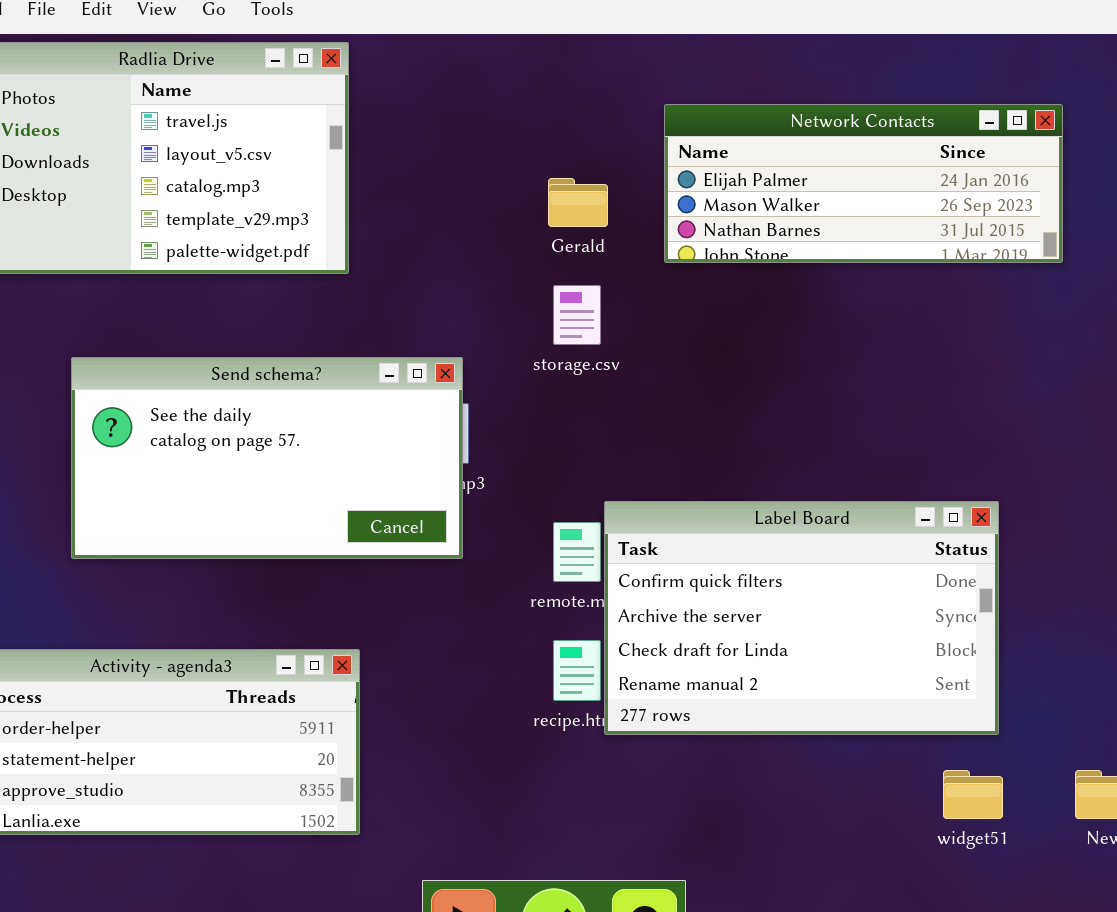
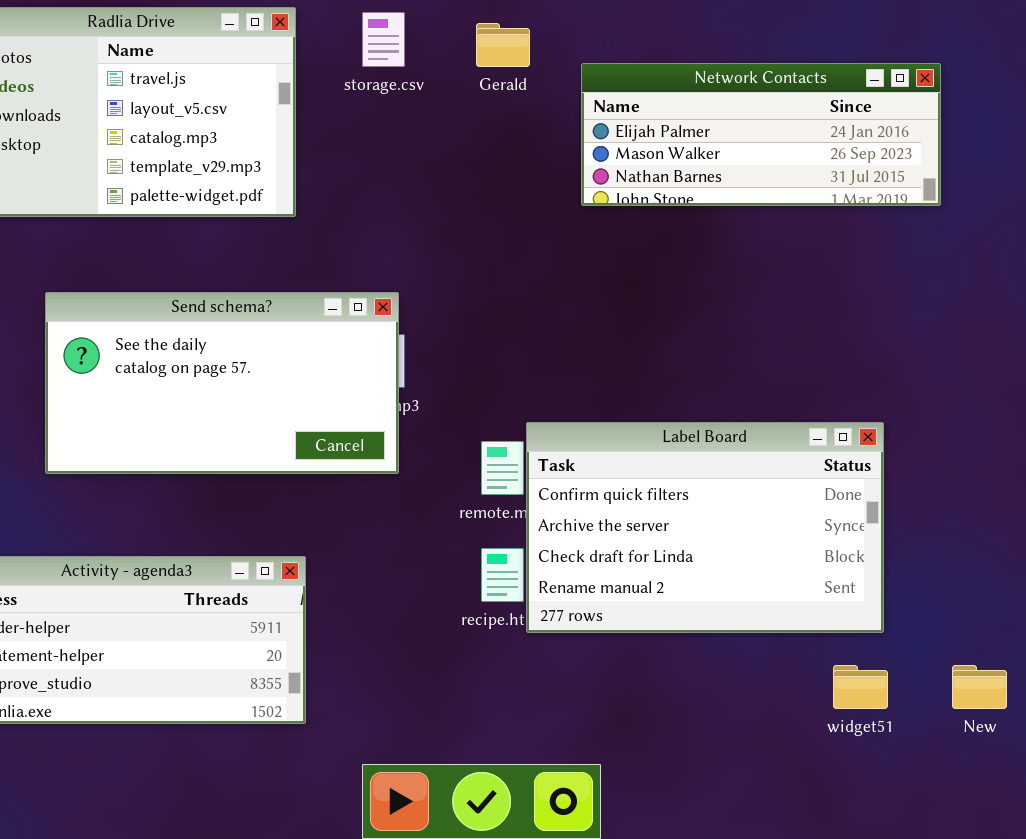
Gerald: [548,178,608,227] -> [476,23,530,67], moved
storage.csv: [553,285,601,345] -> [362,12,405,67], moved

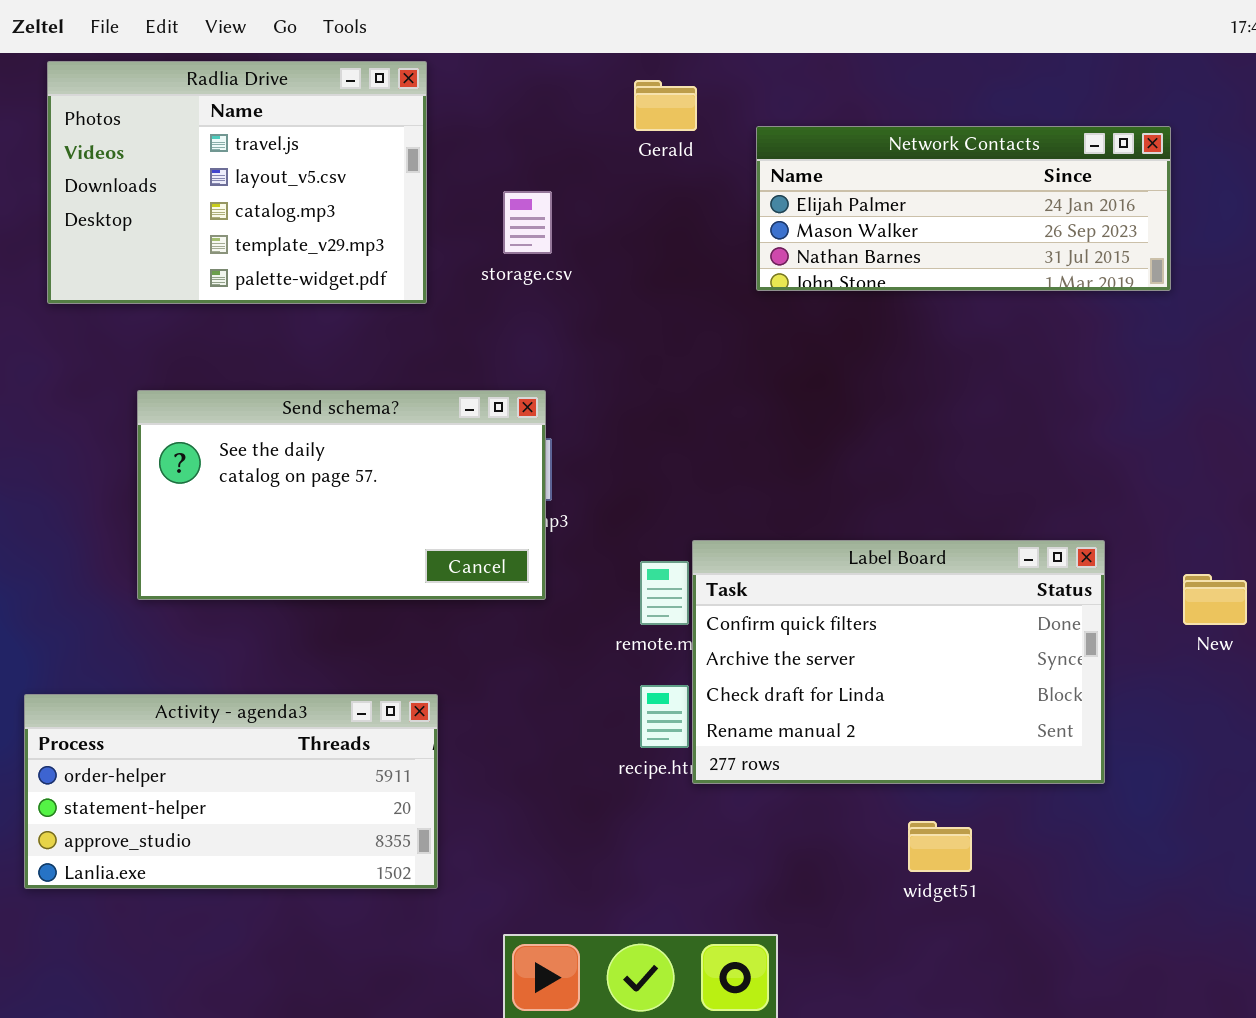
storage.csv: [362,12,405,67] -> [503,191,552,254], moved
widget51: [833,665,888,709] -> [908,821,972,872], moved
New: [952,665,1007,709] -> [1183,574,1247,625], moved

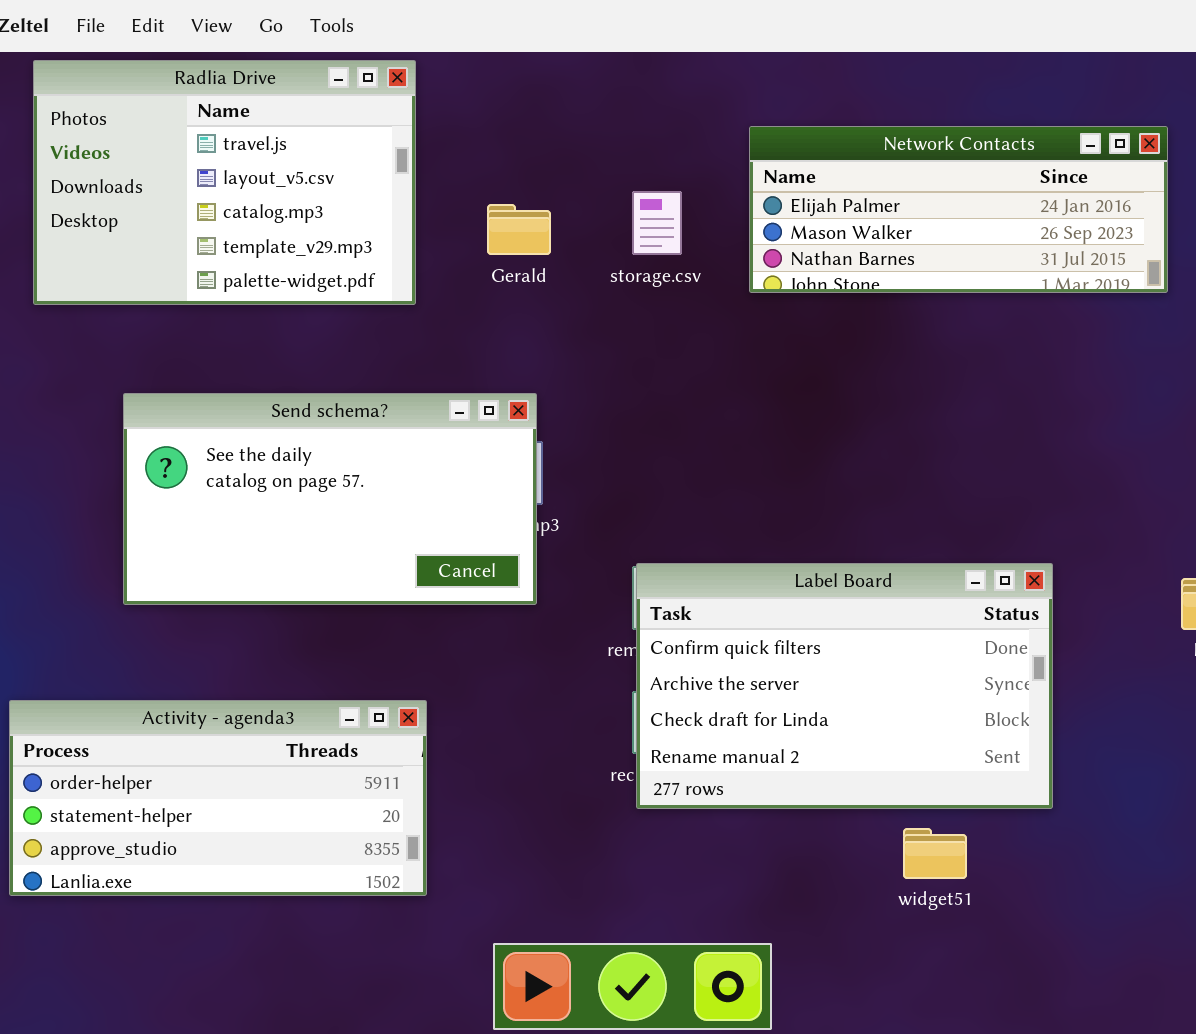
Gerald: [634,80,697,131] -> [487,204,551,255], moved
storage.csv: [503,191,552,254] -> [632,191,682,255], moved
Label Board: [692,540,1105,784] -> [636,563,1053,809], moved

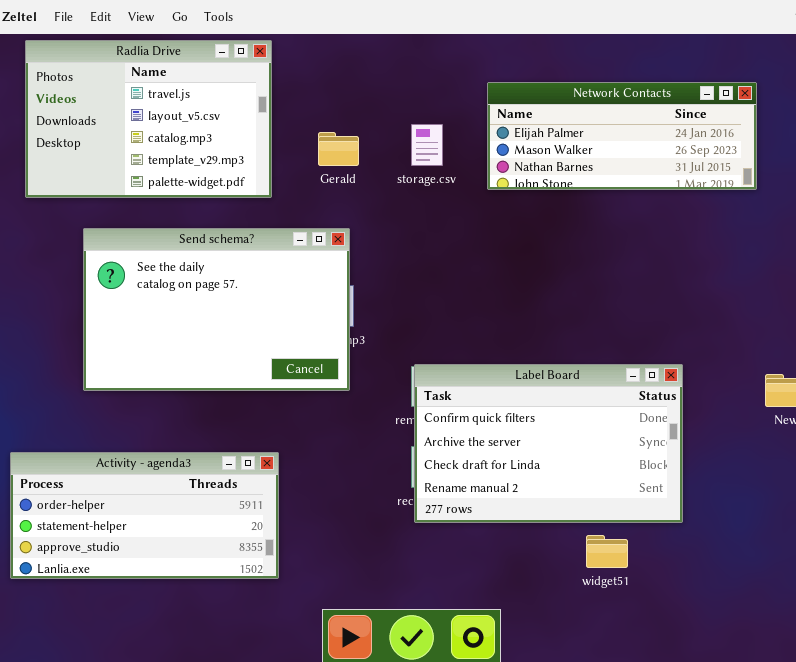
Send schema?: [123,393,537,605] -> [83,228,350,391], resized

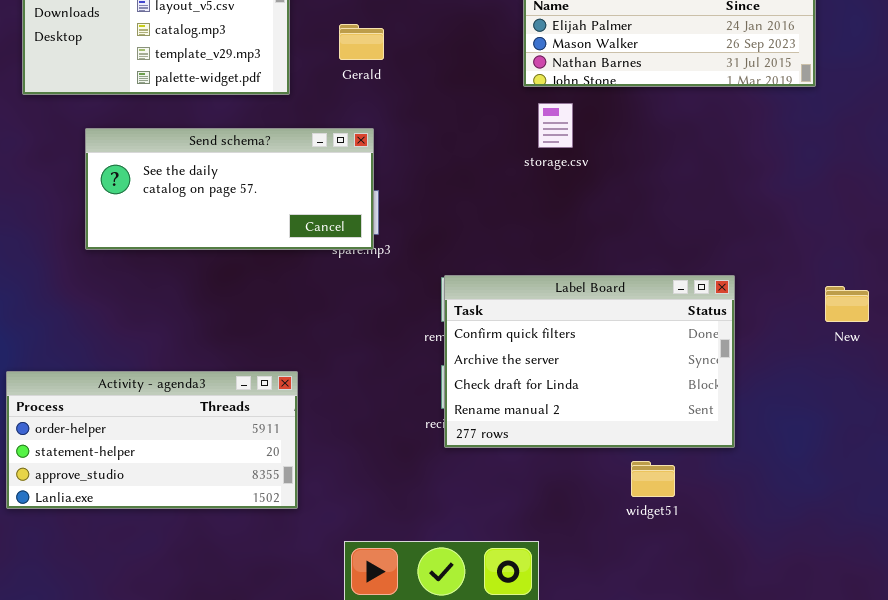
storage.csv: [411,124,443,166] -> [538,103,573,148], moved
Send schema?: [83,228,350,391] -> [85,128,374,250], resized

